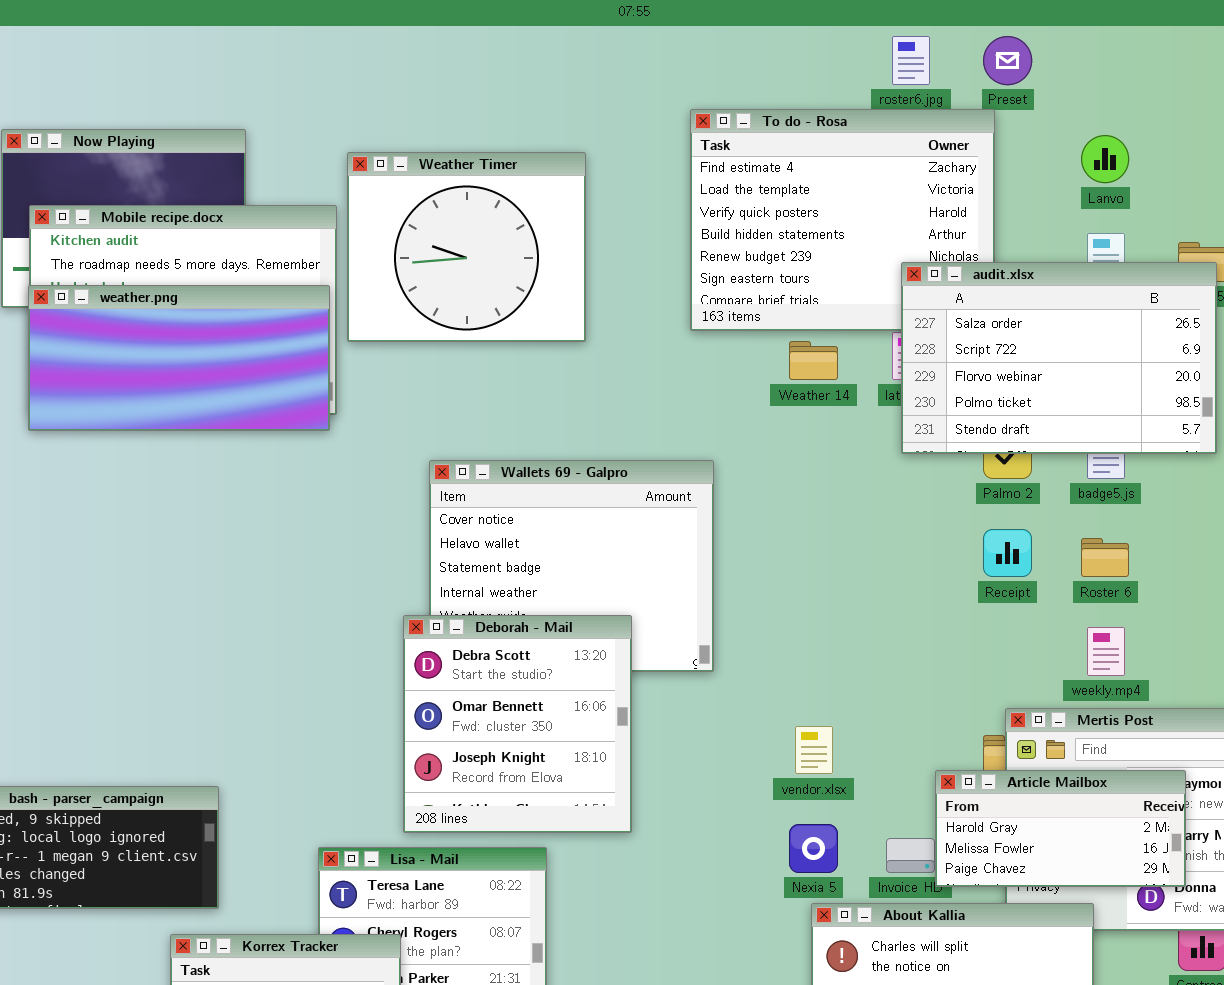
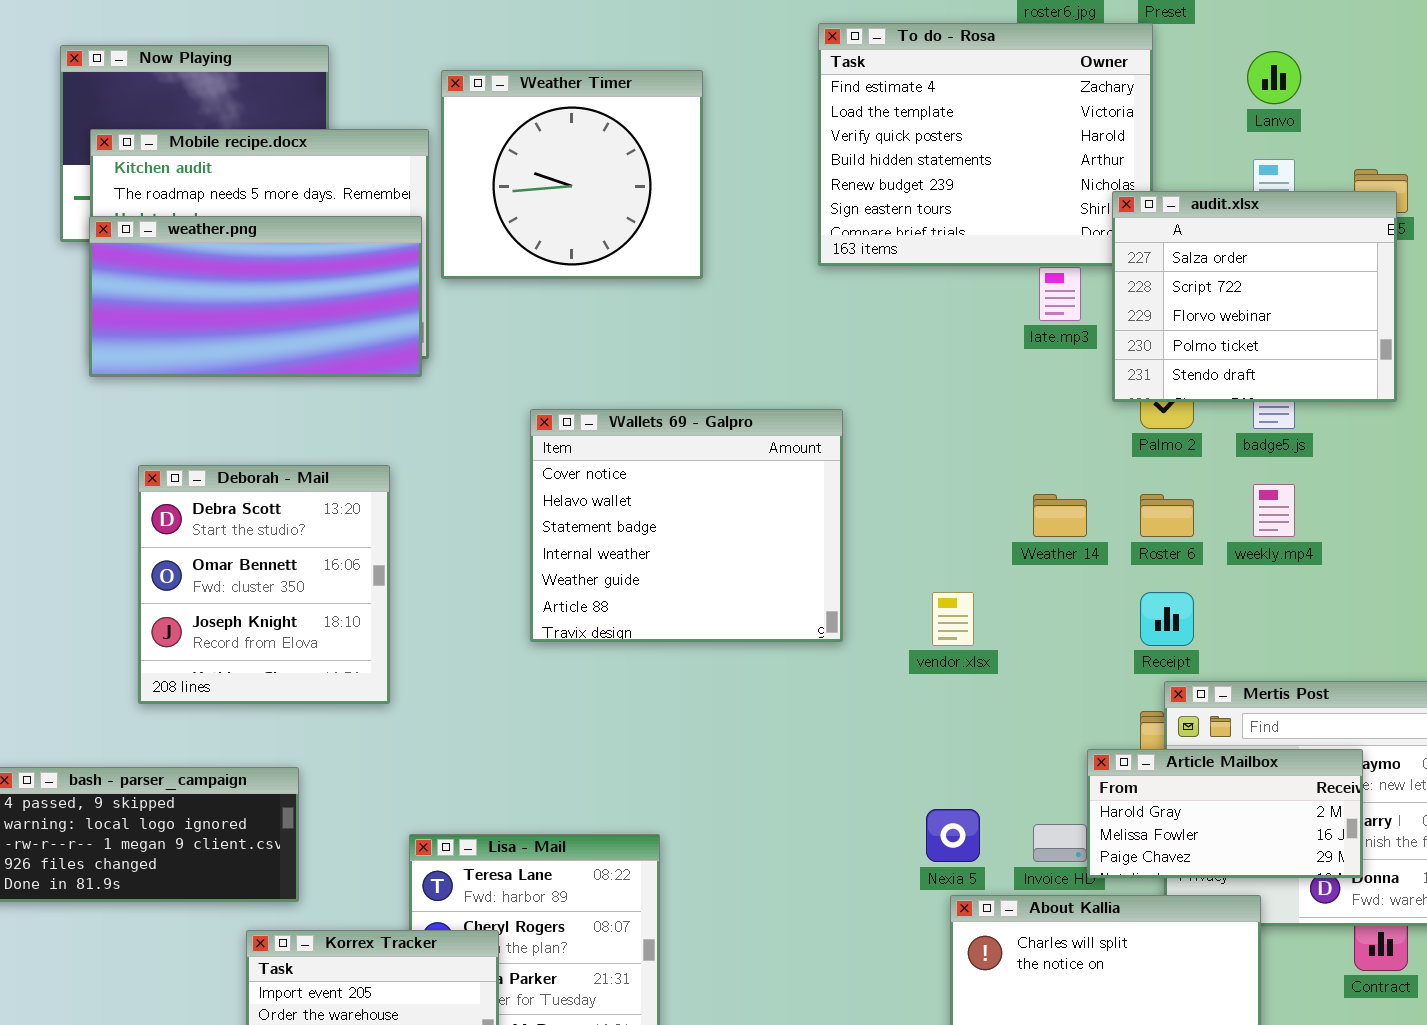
audit.xlsx: [901,262,1217,454] -> [1112,191,1397,402], resized
Weather 14: [789,341,838,380] -> [1033,494,1087,537], moved
Receipt: [983,529,1032,577] -> [1140,592,1194,646], moved
Roster 6: [1081,538,1129,577] -> [1140,494,1194,537], moved
Deborah - Mail: [403,615,632,833] -> [138,465,390,704], moved
weekly.mp4: [1087,627,1125,676] -> [1253,484,1295,537], moved
vendor.xlsx: [795,726,833,774] -> [932,592,974,646], moved

